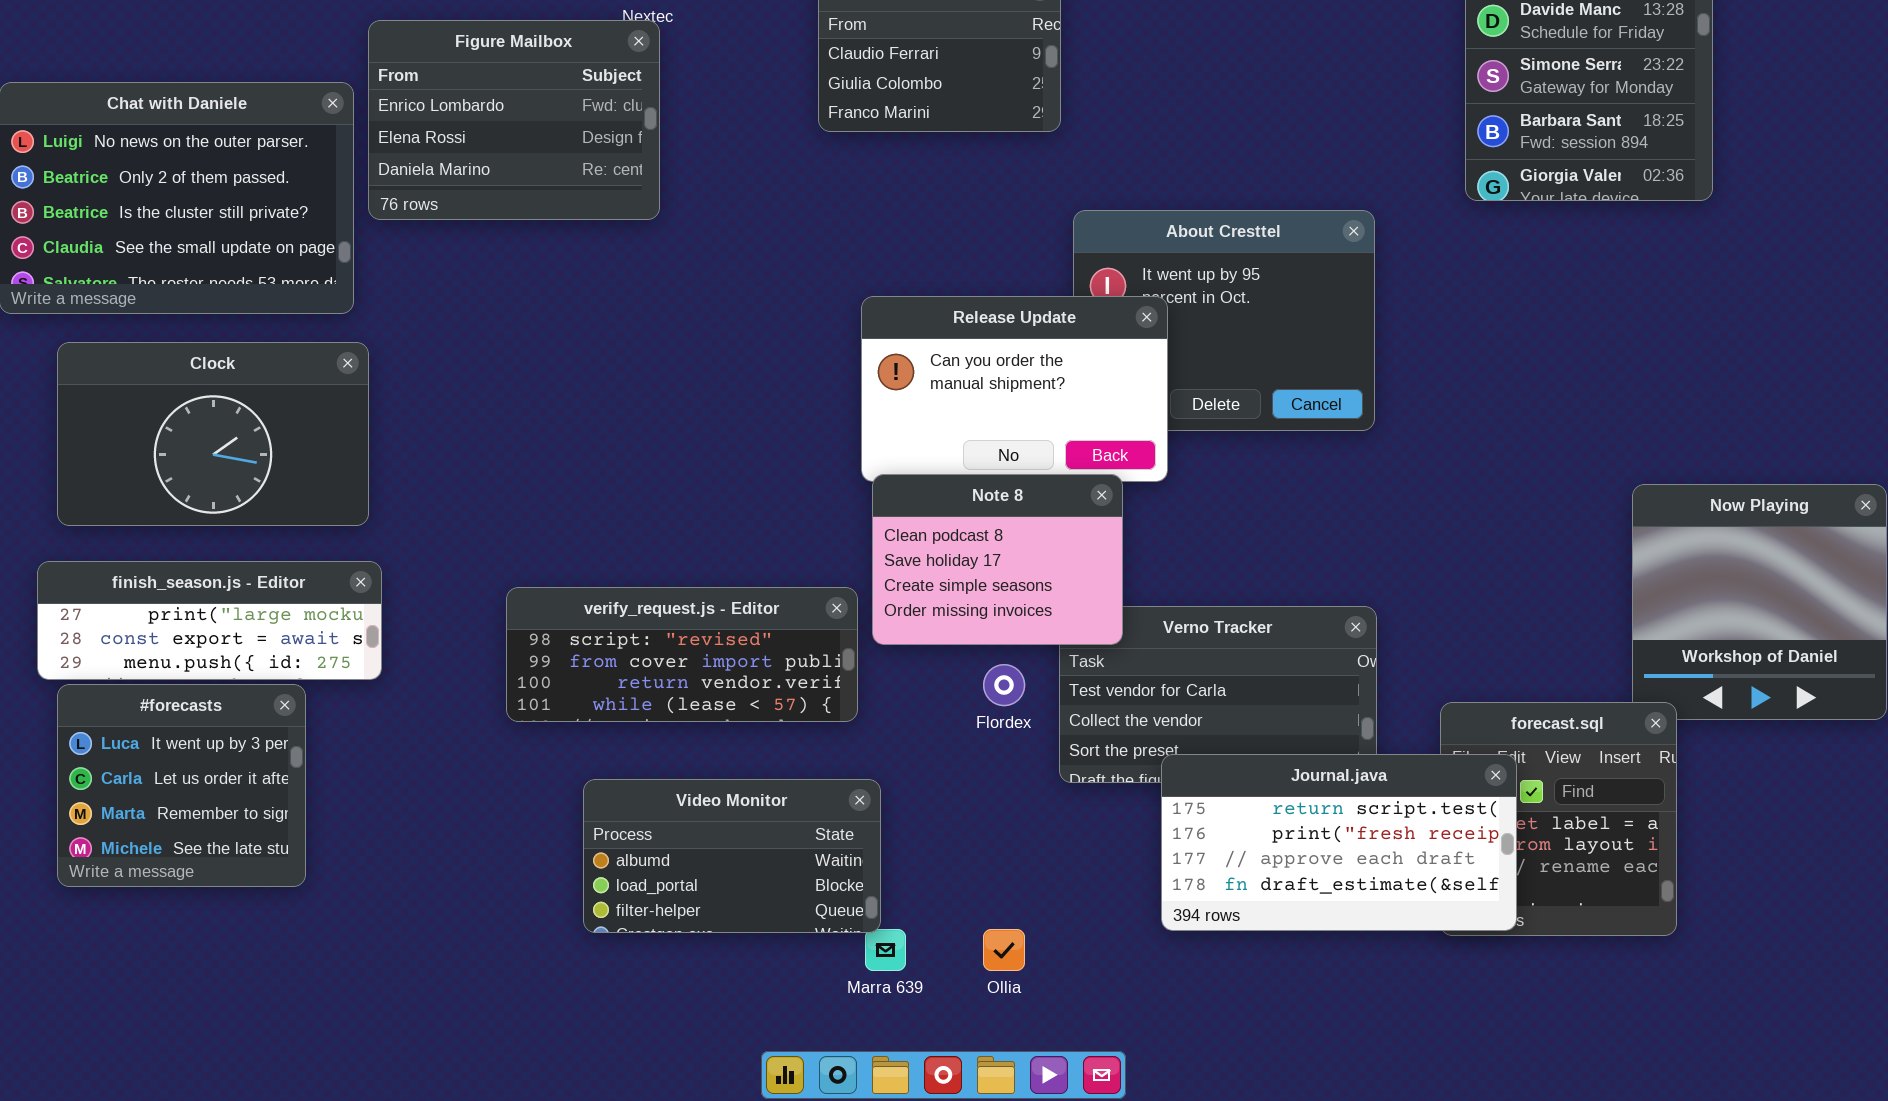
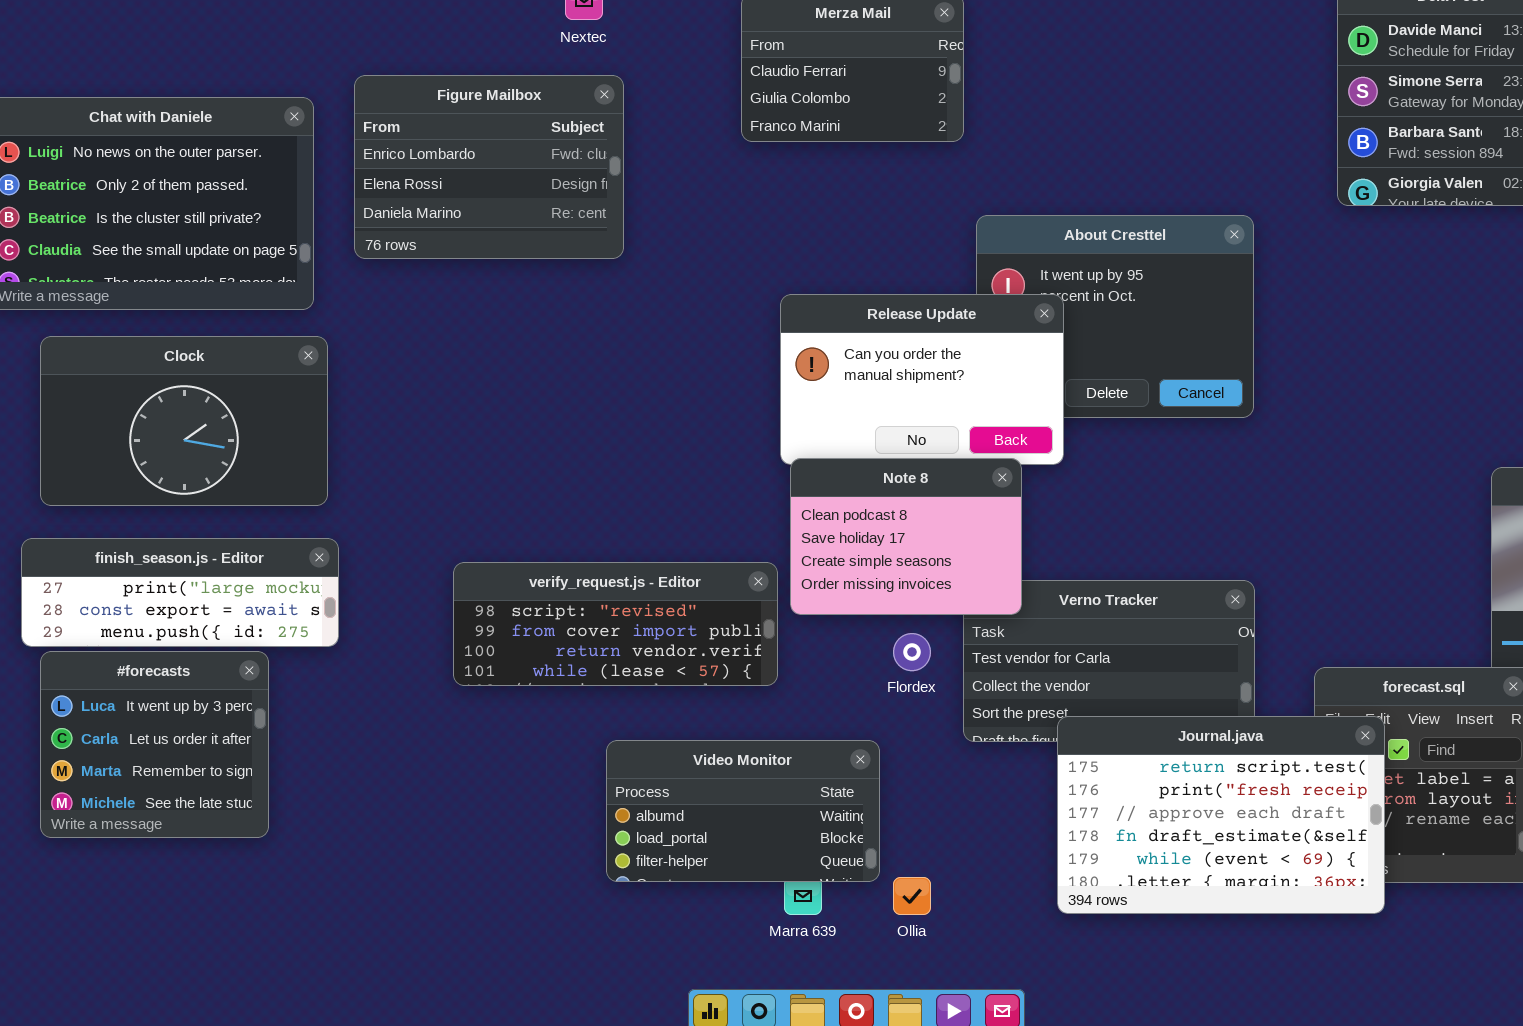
Figure Mailbox: [368,20,660,220] -> [354,75,624,259], moved
Journal.java: [1161,754,1517,931] -> [1057,716,1385,914], resized
Video Monitor: [583,779,881,933] -> [606,740,880,882], moved

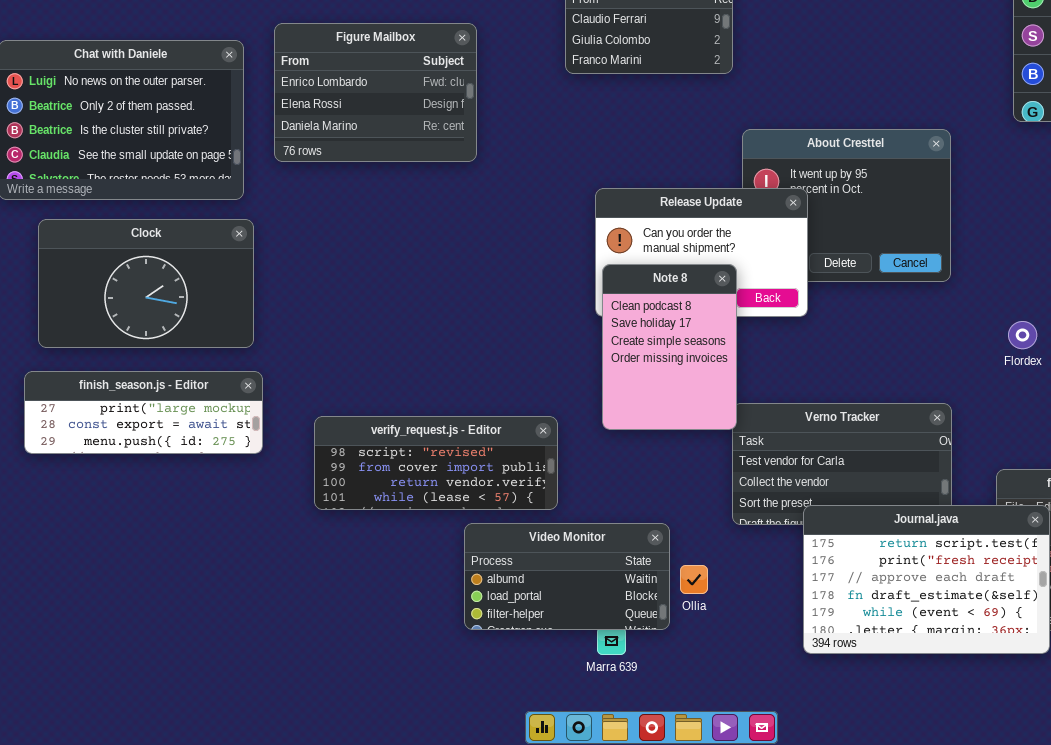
Note 8: [790,458,1022,615] -> [602,264,737,430], resized
verify_request.js - Editor: [453,562,778,686] -> [314,416,558,510], moved
Flordex: [893,633,931,671] -> [1008,321,1037,349], moved
#forecasts: [40,651,269,838] -> none, closed
Ollia: [893,877,931,915] -> [680,565,708,594], moved

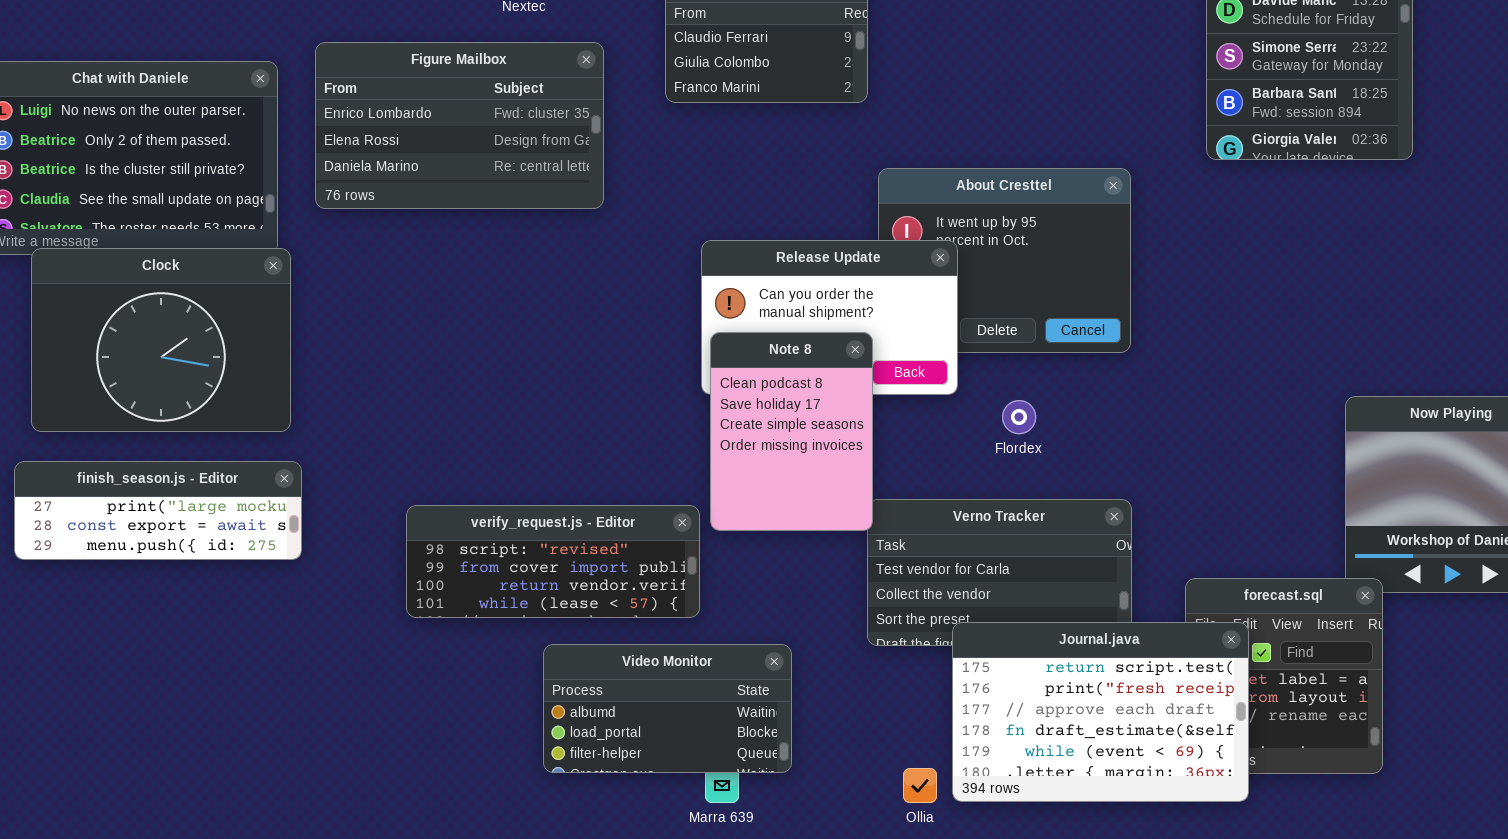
Figure Mailbox: [274,23,477,162] -> [315,42,604,209], resized
Clock: [38,219,254,348] -> [31,248,291,432], resized
Flordex: [1008,321,1037,349] -> [1002,400,1036,434], moved
verify_request.js - Editor: [314,416,558,510] -> [406,505,700,618], moved
Ollia: [680,565,708,594] -> [903,768,937,803], moved

